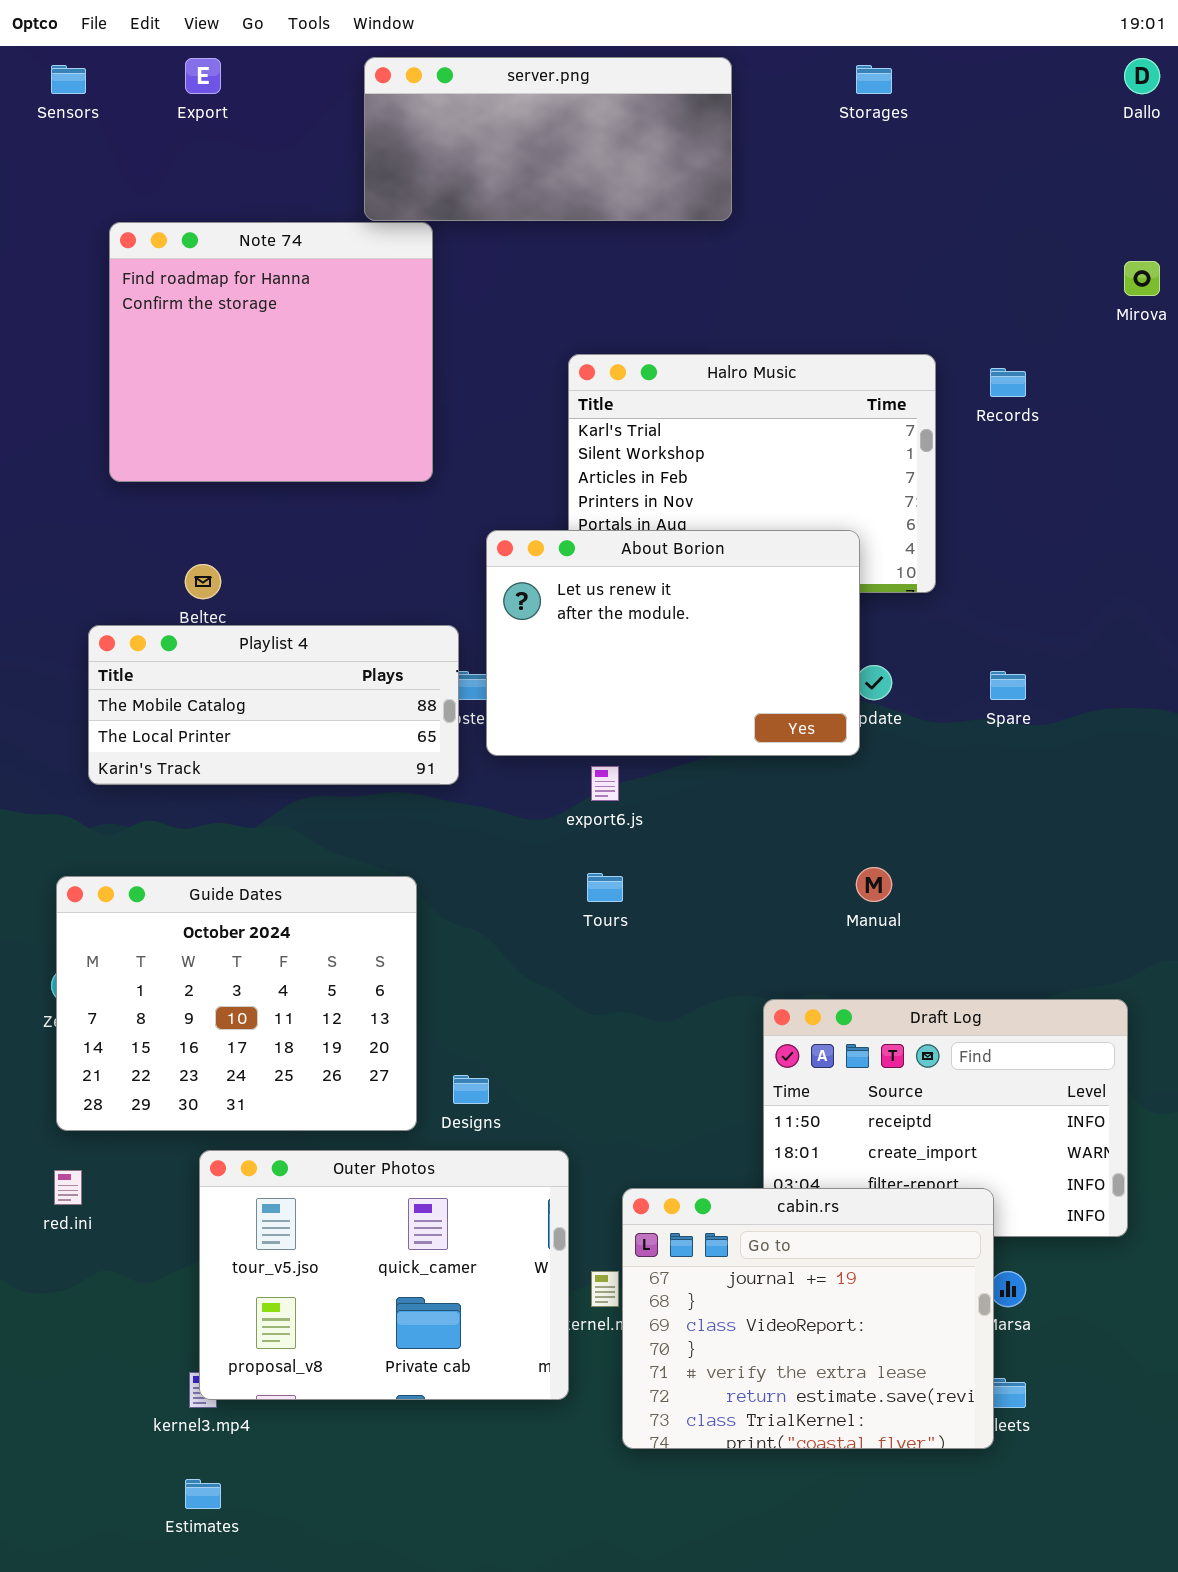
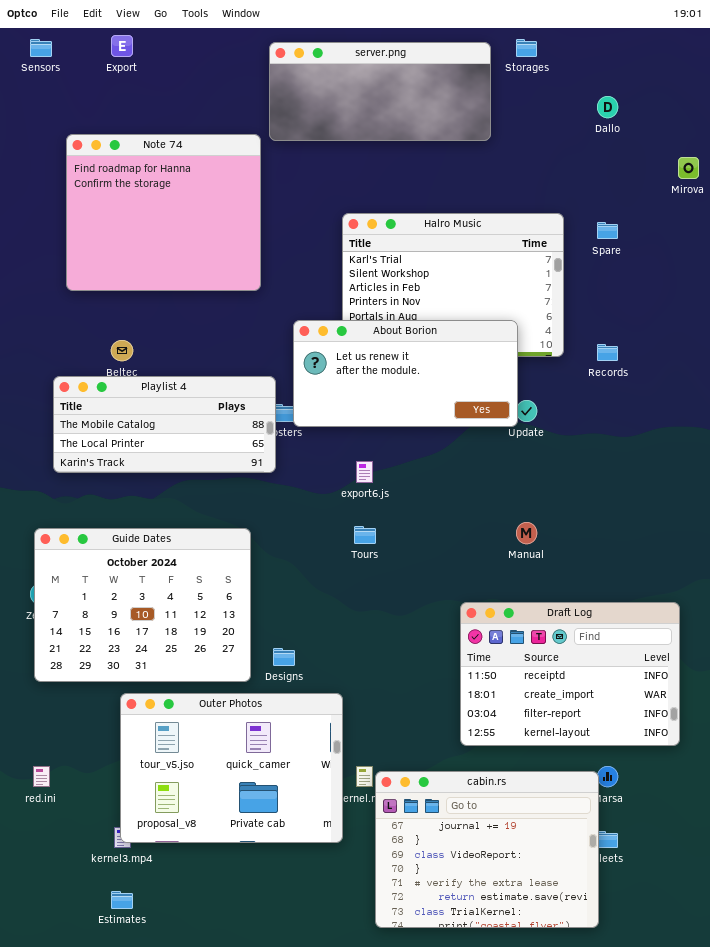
server.png: [364,57,732,221] -> [269,42,491,141], moved
Dallo: [1124,58,1160,94] -> [597,96,618,118], moved
Records: [990,368,1026,397] -> [597,344,618,361], moved
About Borion: [486,530,860,756] -> [293,320,518,427], resized
Spare: [990,671,1026,700] -> [597,222,618,239], moved
red.ini: [54,1170,82,1205] -> [33,766,50,787], moved
cabin.rs: [622,1188,994,1449] -> [375,771,599,928], moved

